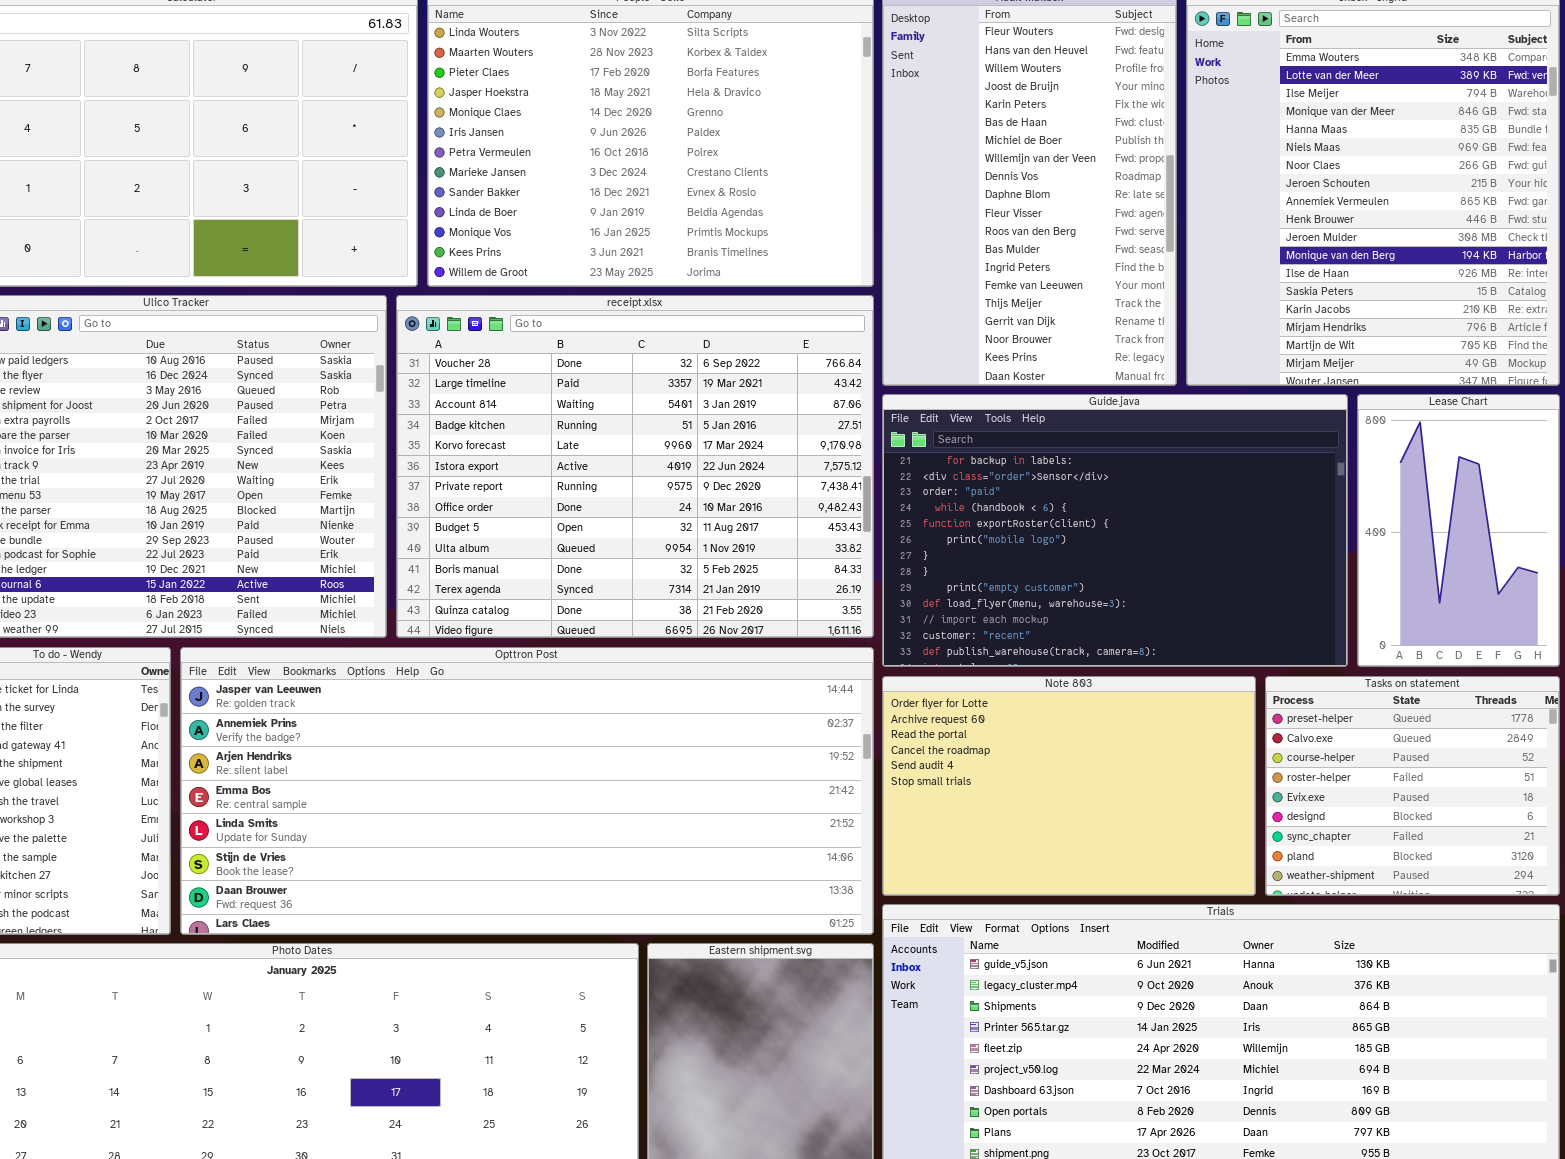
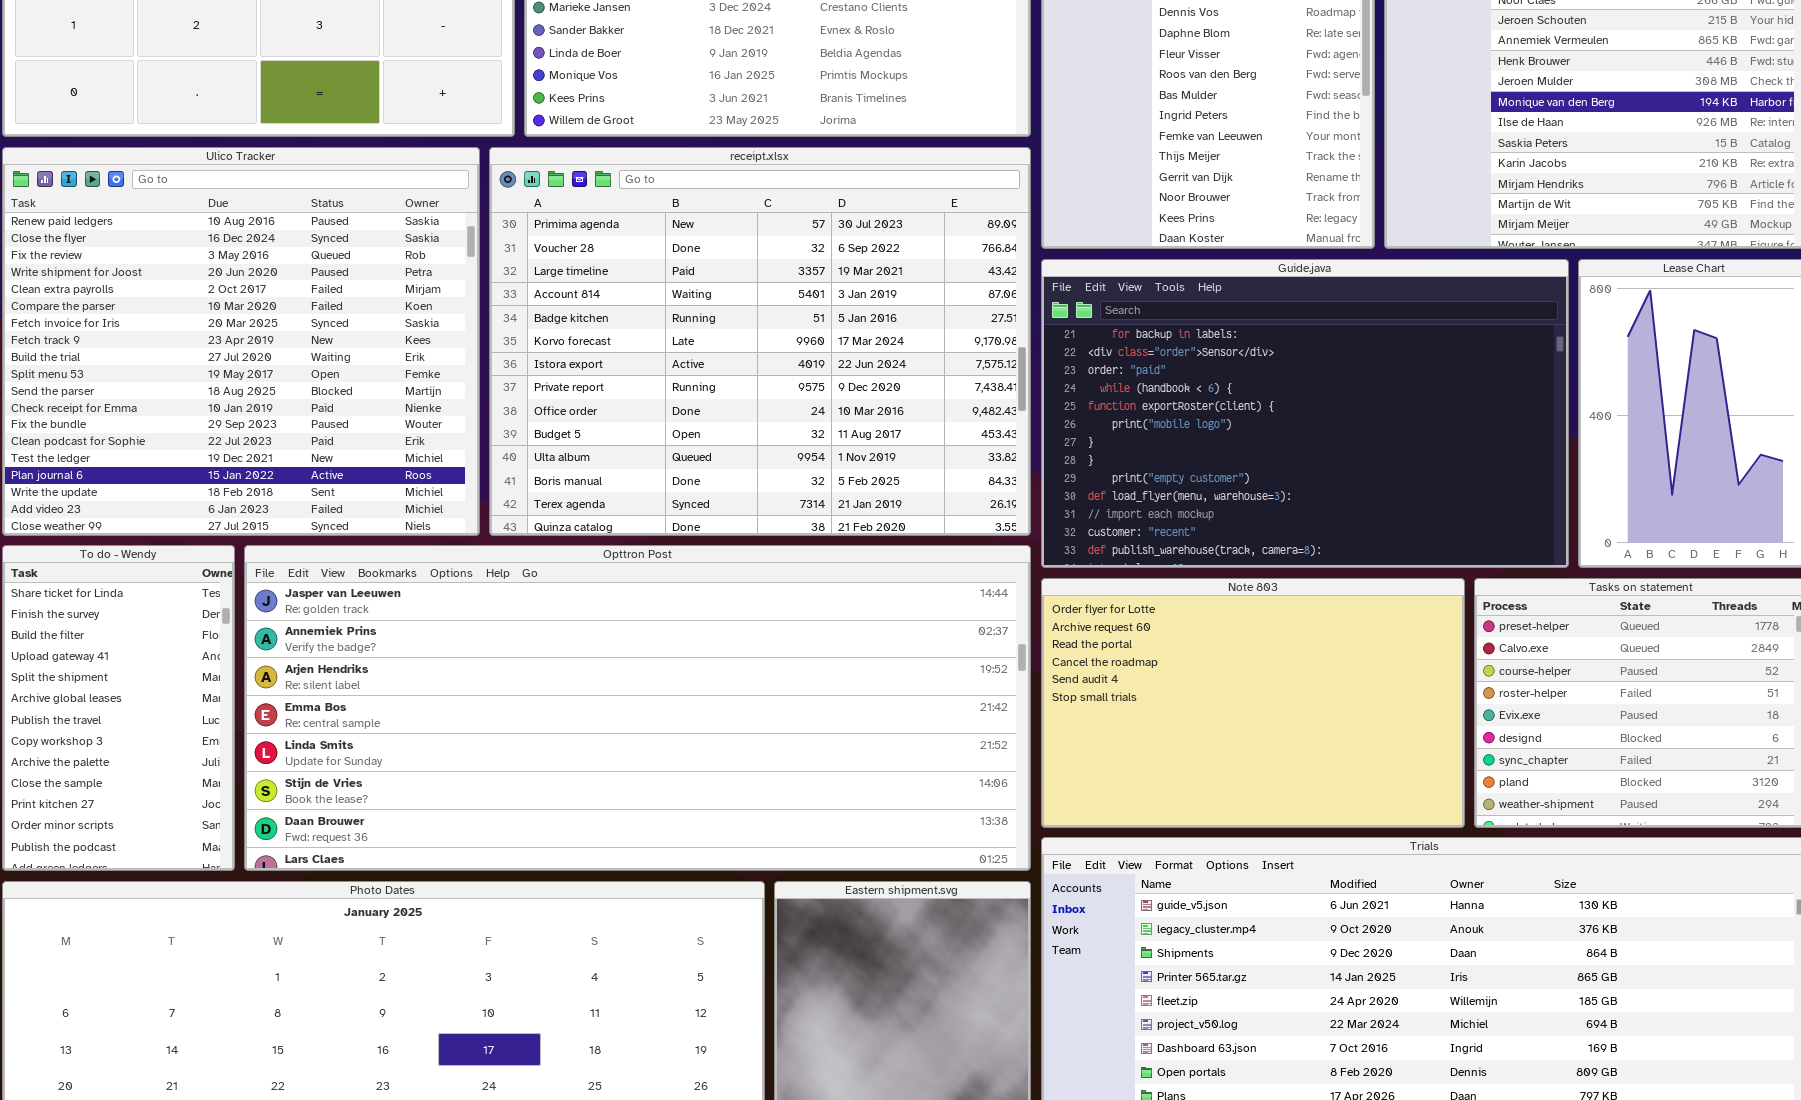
receipt.xlsx: [396,295,874,638] -> [489,147,1031,536], scrolled up 1 row

